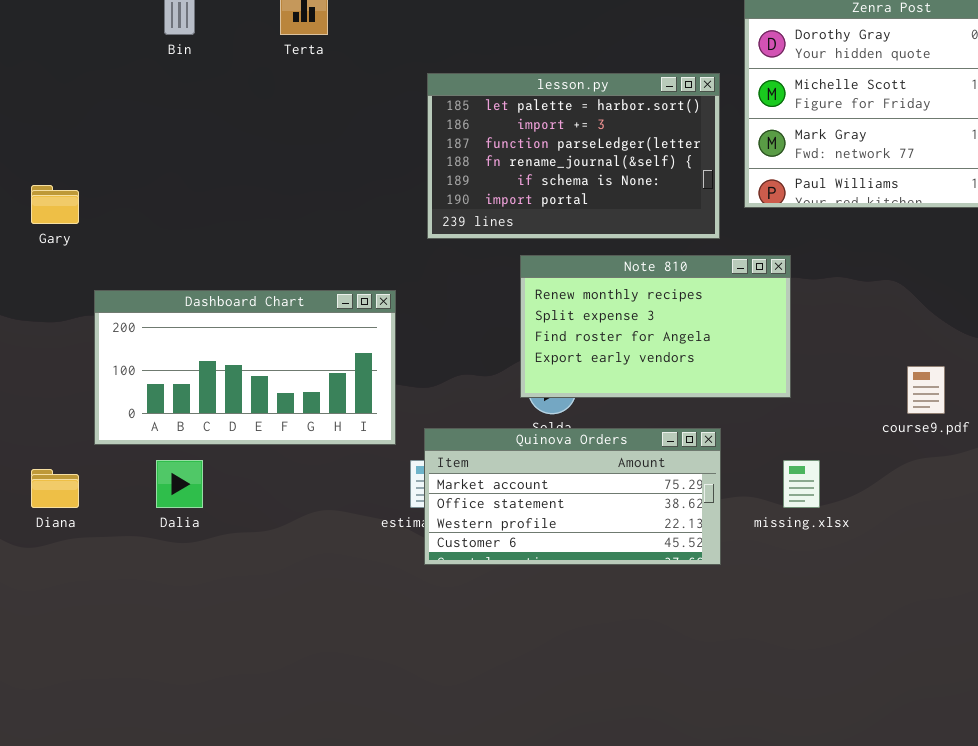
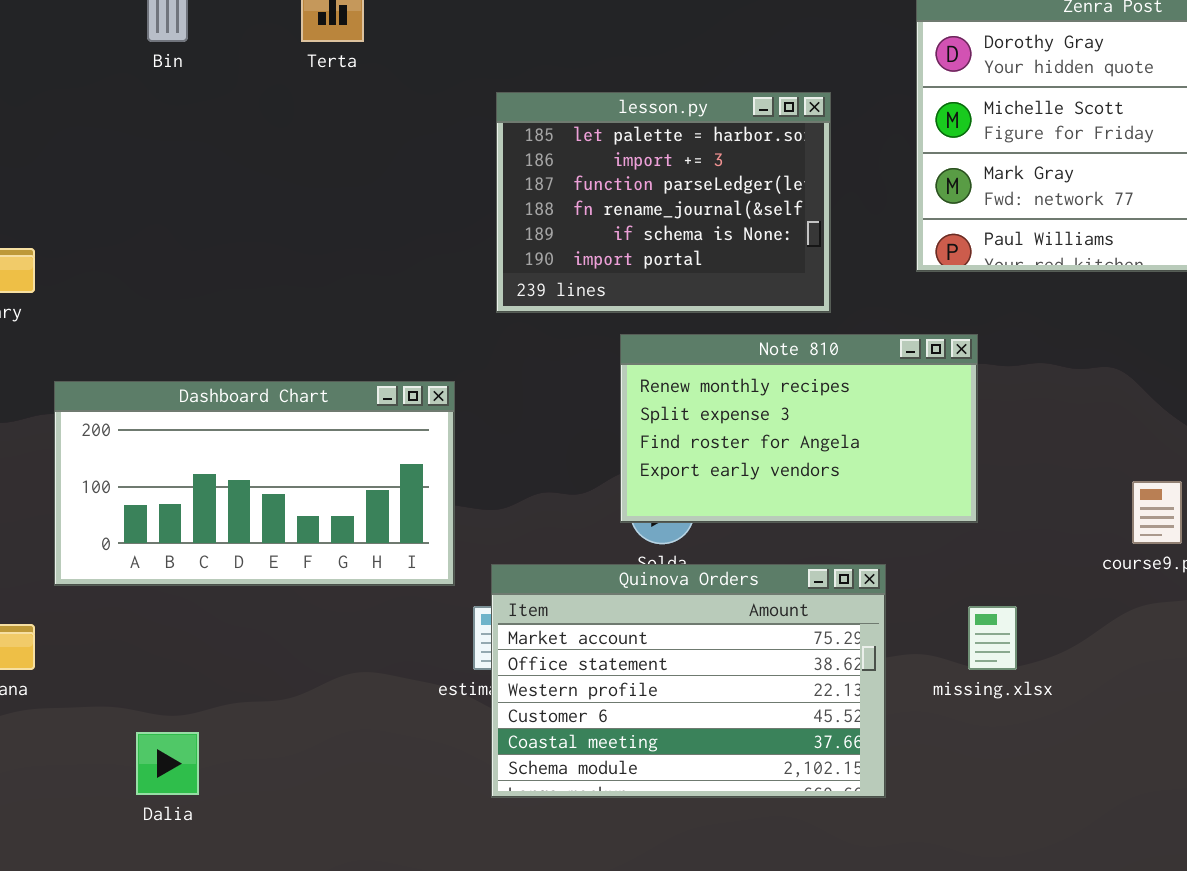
lesson.py: [427,73,720,239] -> [496,92,831,313], resized
Quinova Orders: [424,428,721,565] -> [491,564,886,798], resized
Dalia: [156,460,203,508] -> [136,732,199,795], moved

